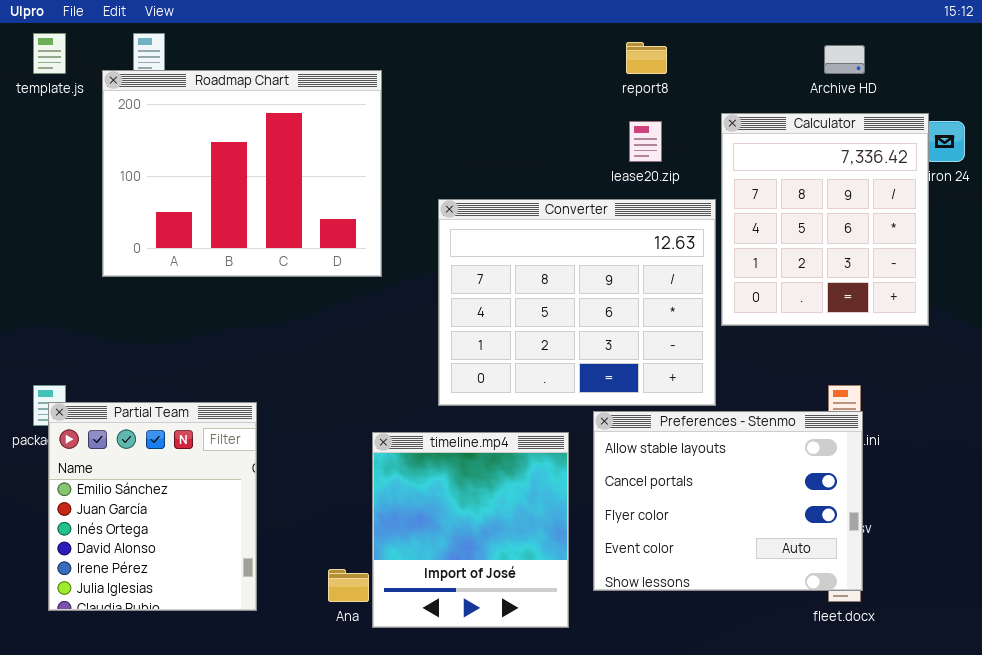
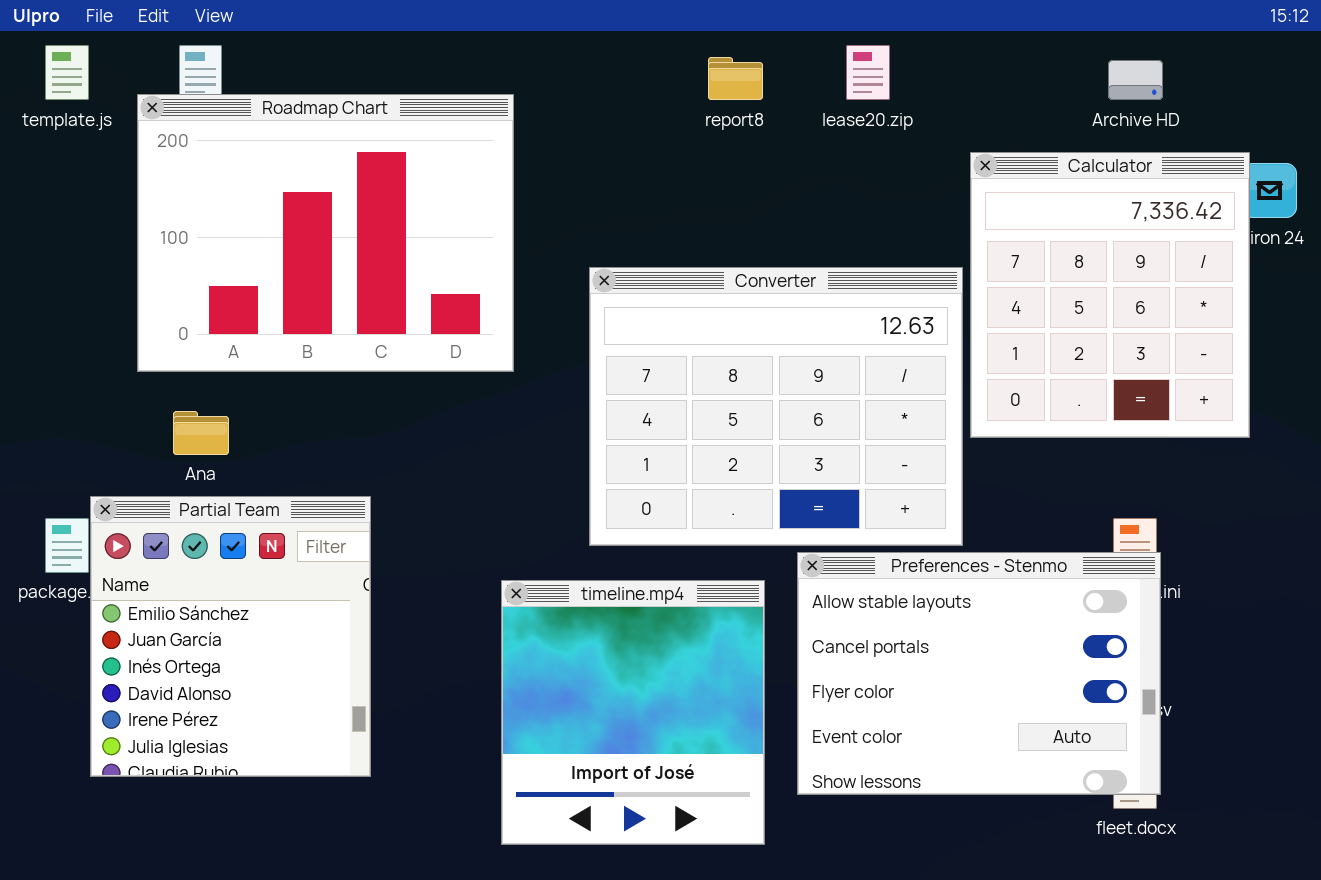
report8: [626,42,667,74] -> [708,57,763,100], moved
lease20.zip: [629,121,662,162] -> [846,45,890,100], moved
Partial Team: [48,402,257,611] -> [90,496,371,777], moved
Ana: [328,569,369,602] -> [173,411,229,455], moved

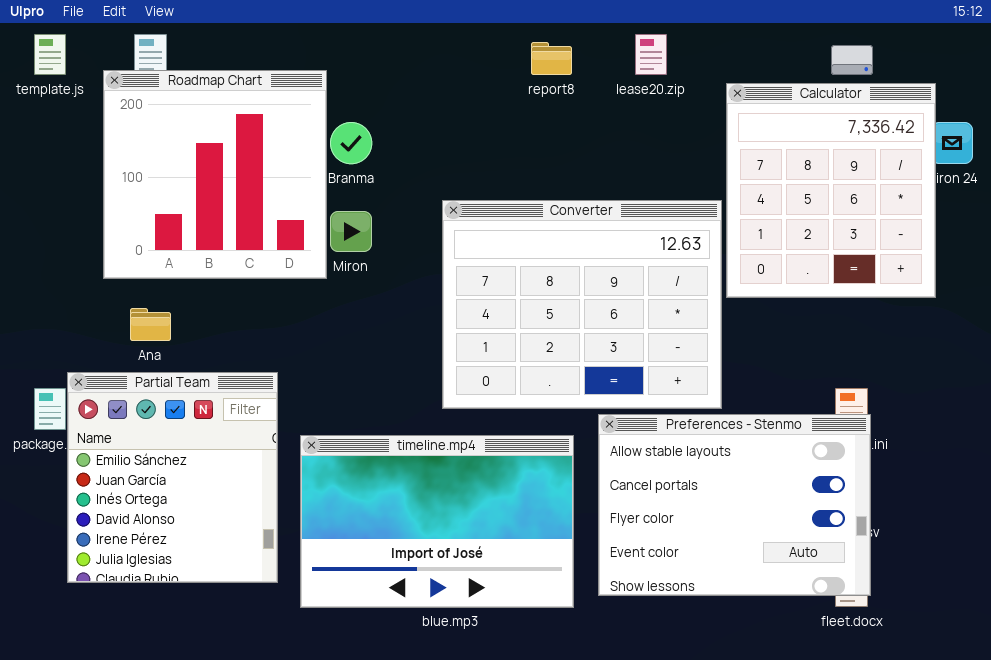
Roadmap Chart: [137,94,514,372] -> [103,70,327,279], resized
Calculator: [970,152,1250,438] -> [726,83,936,298], moved
timeline.mp4: [501,580,765,845] -> [300,435,574,608], resized

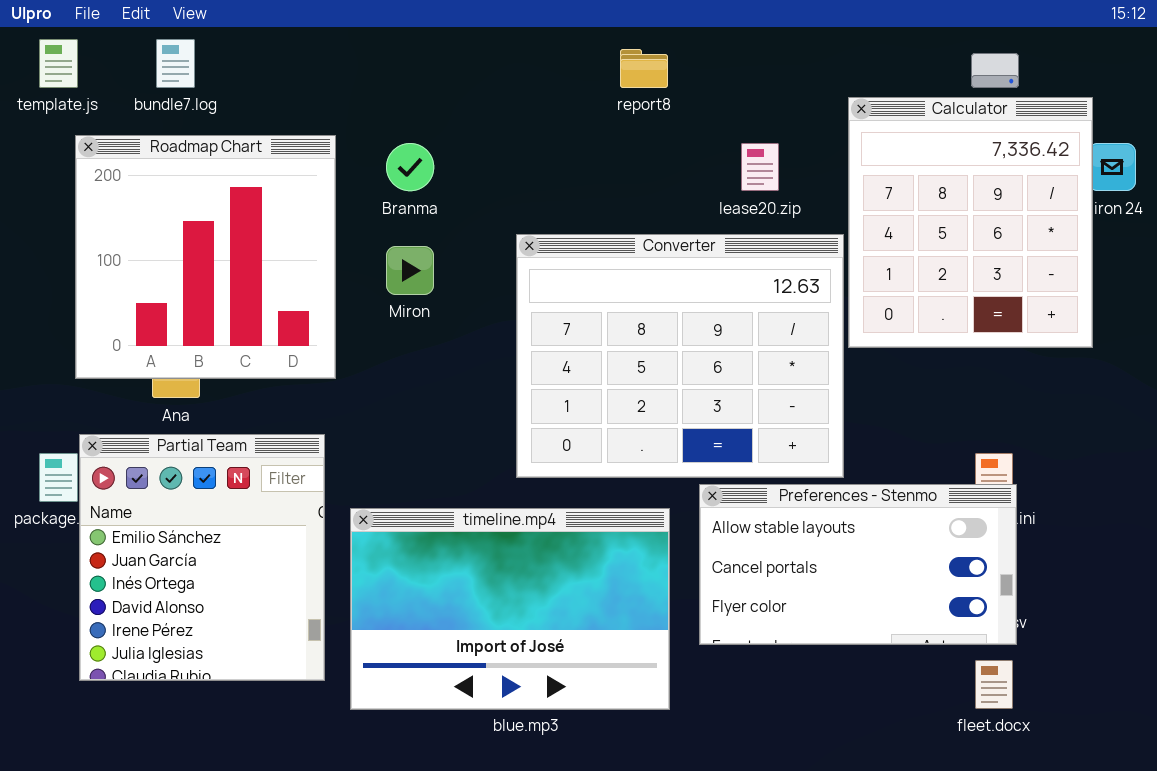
lease20.zip: [635,34,667,75] -> [741,143,779,191], moved
Roadmap Chart: [103,70,327,279] -> [75,135,336,379], moved
Preferences - Stenmo: [598,414,871,596] -> [699,484,1017,645], resized

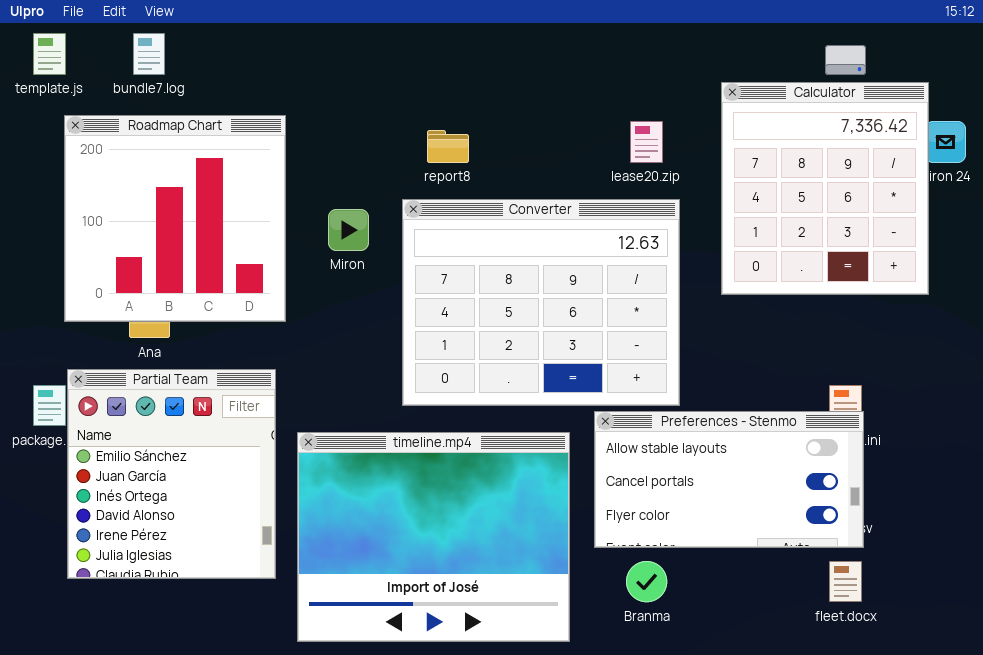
report8: [620,49,668,88] -> [427,130,469,163], moved
Branma: [386,143,434,191] -> [626,561,667,602], moved
Converter: [516,234,844,478] -> [402,199,680,406], moved
timeline.mp4: [350,508,670,710] -> [297,432,570,642], resized

